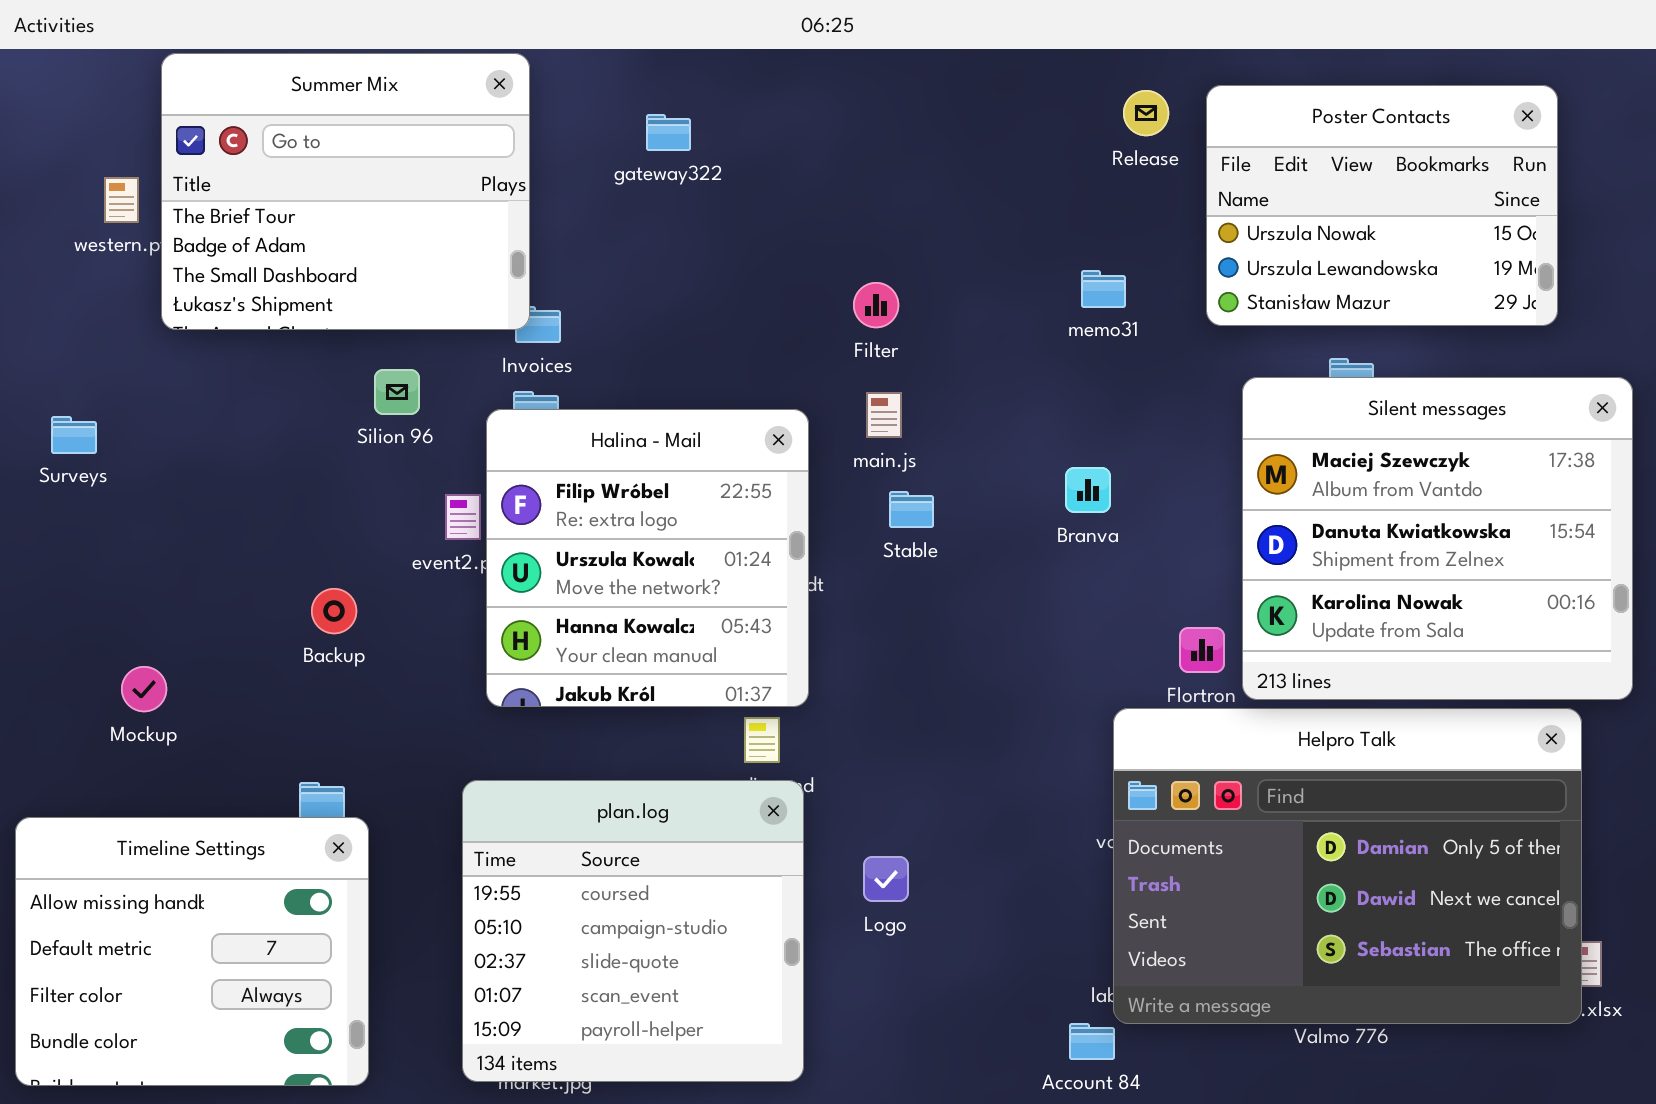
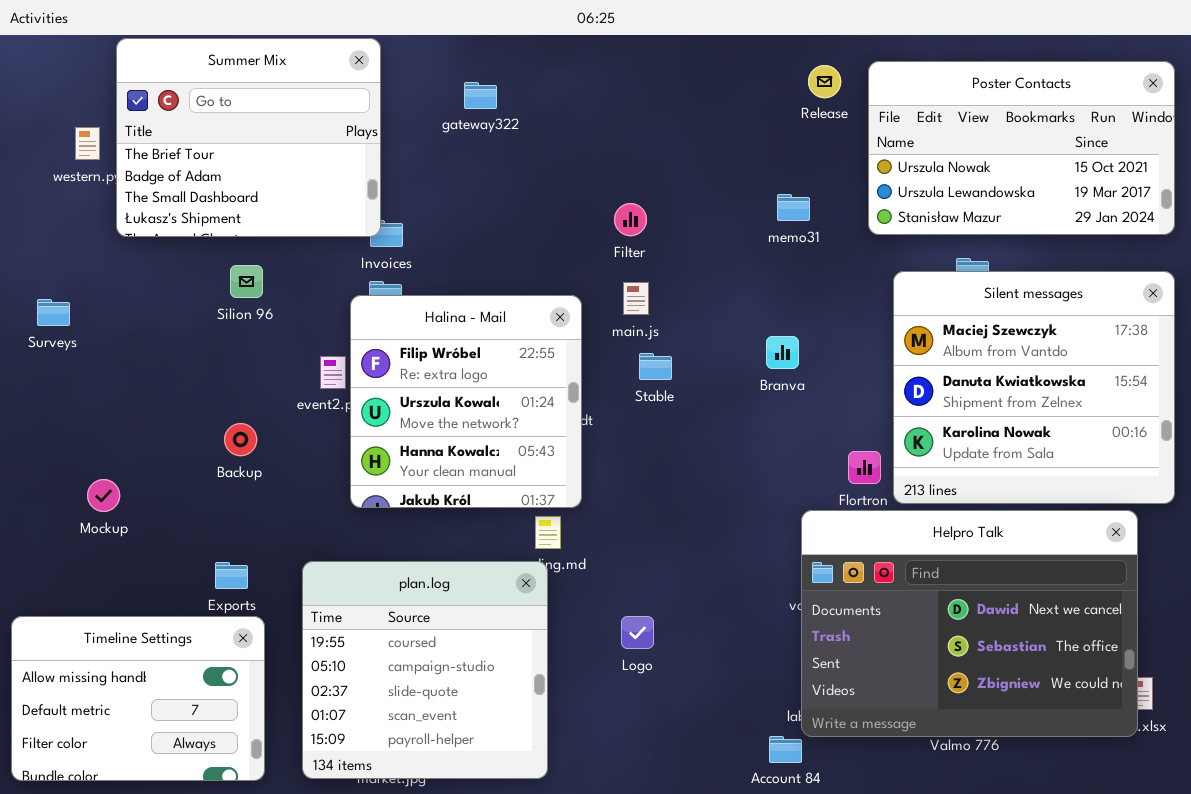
Poster Contacts: [1206,85,1558,326] -> [868,61,1175,235], resized
Silion 96: [374,369,420,415] -> [230,265,263,298], moved
Helpro Talk: [1113,708,1582,1024] -> [801,510,1138,737], scrolled down 1 row
plan.log: [462,780,804,1082] -> [302,561,548,779], moved
Timeline Settings: [15,817,369,1086] -> [11,616,265,781], resized

